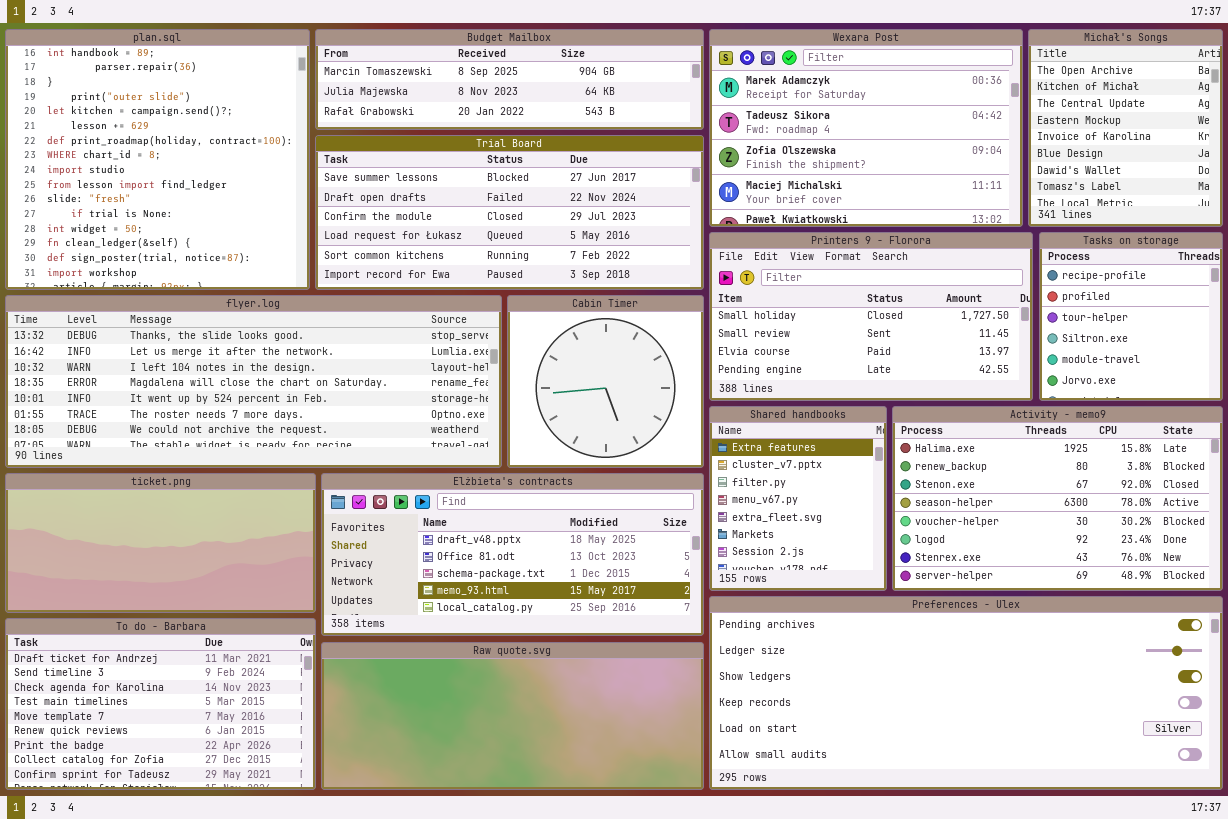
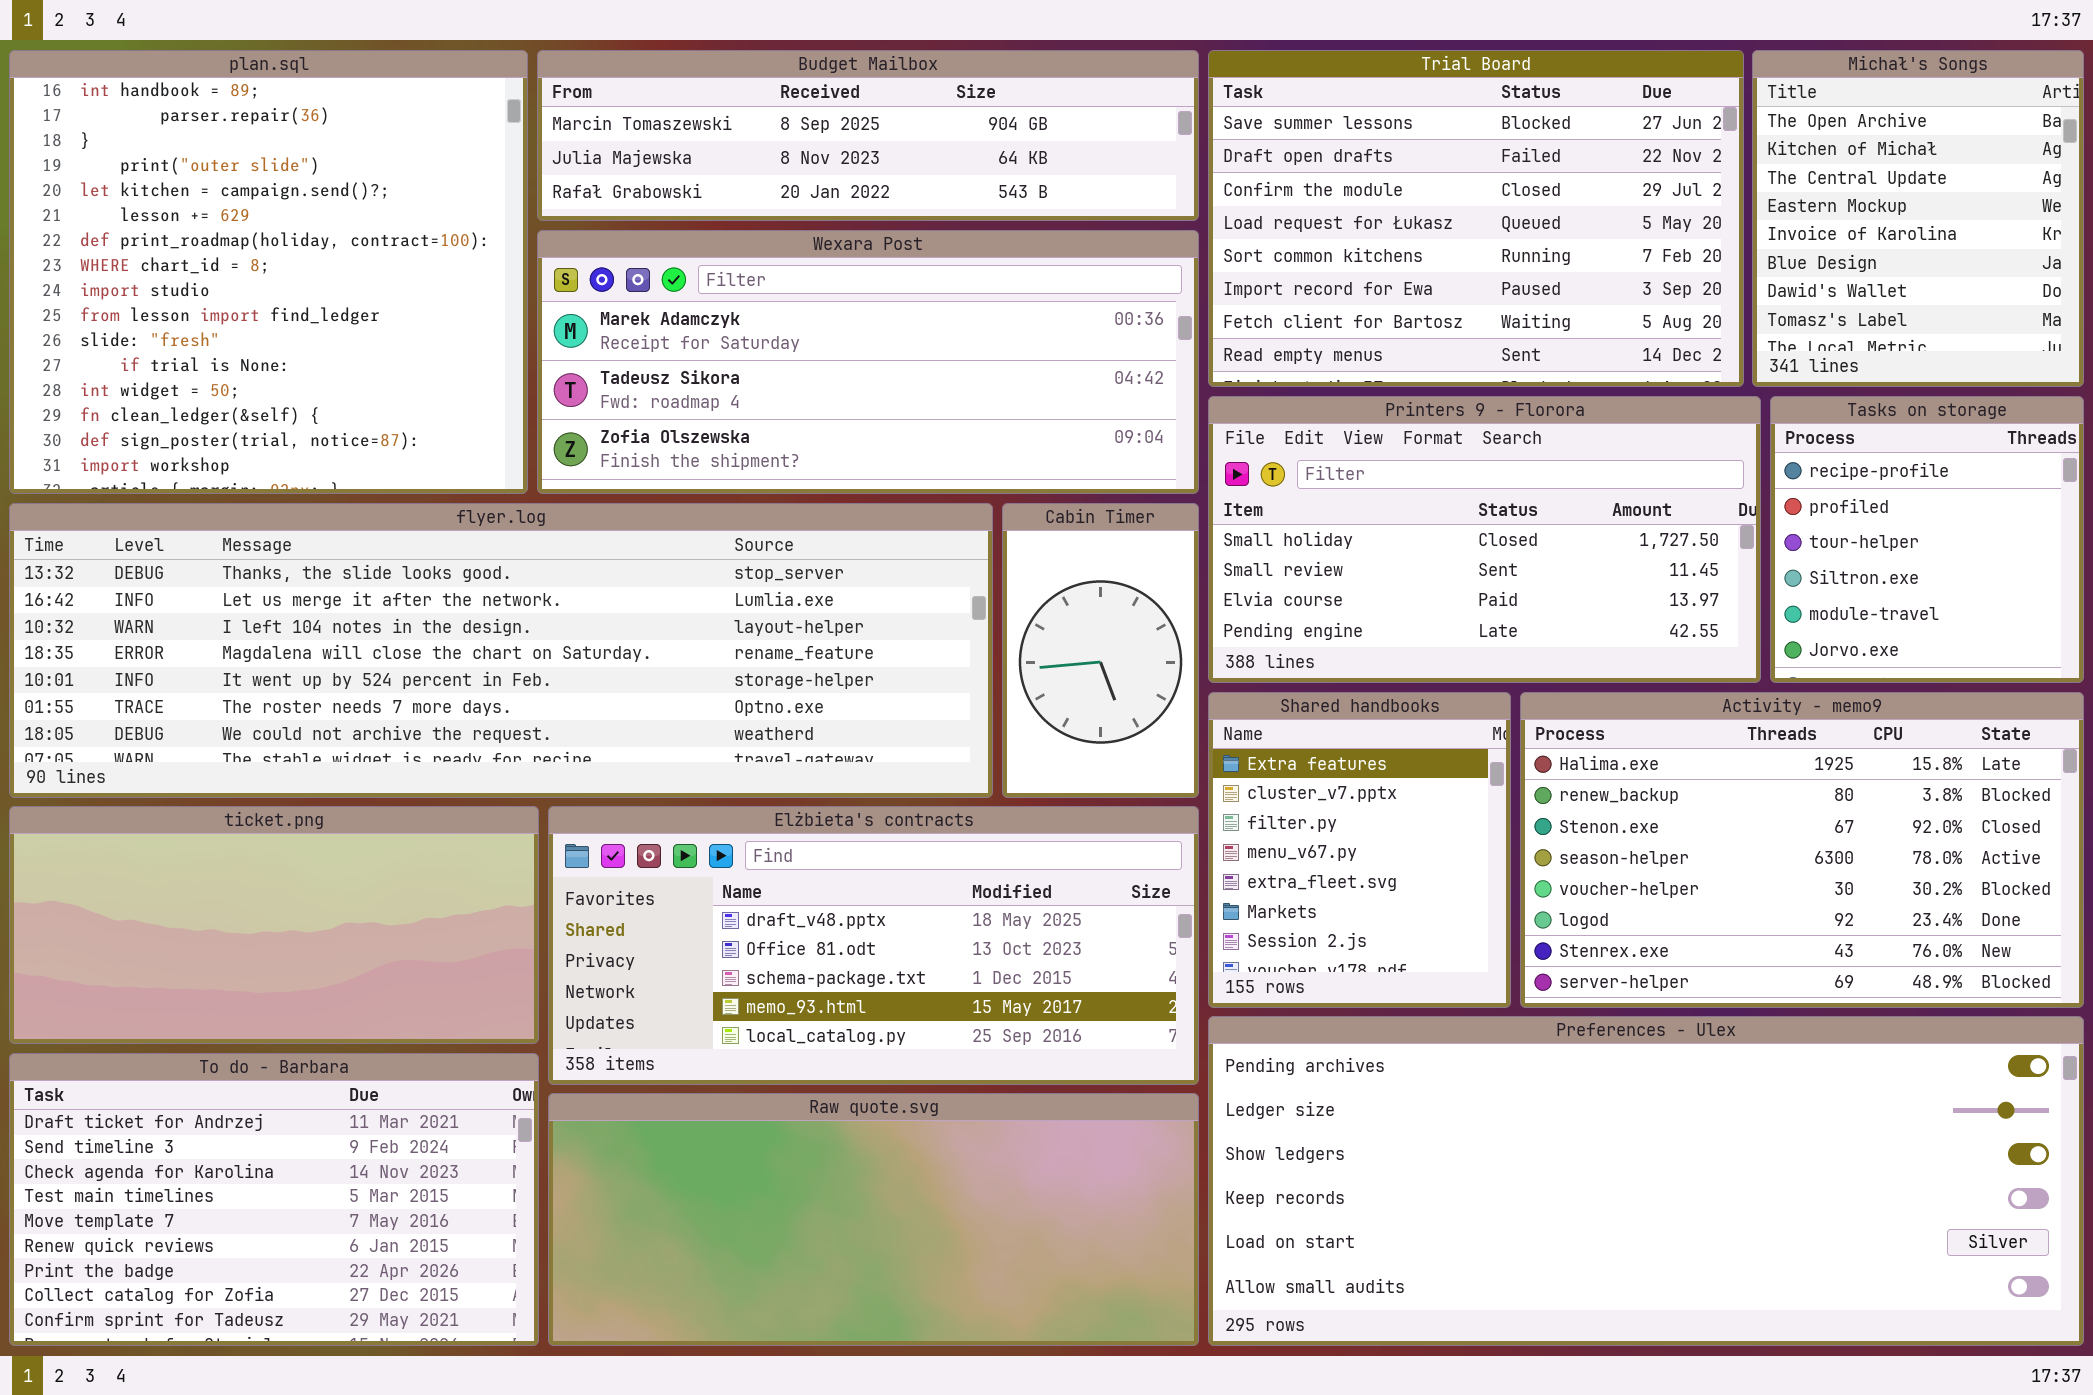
Wexara Post: [709,29,1023,227] -> [537,230,1199,494], moved, resized
Trial Board: [315,135,704,290] -> [1208,50,1744,387], moved, resized
flyer.log: [5,295,502,468] -> [9,503,993,798], resized
Cabin Timer: [507,295,704,468] -> [1002,503,1199,798], resized

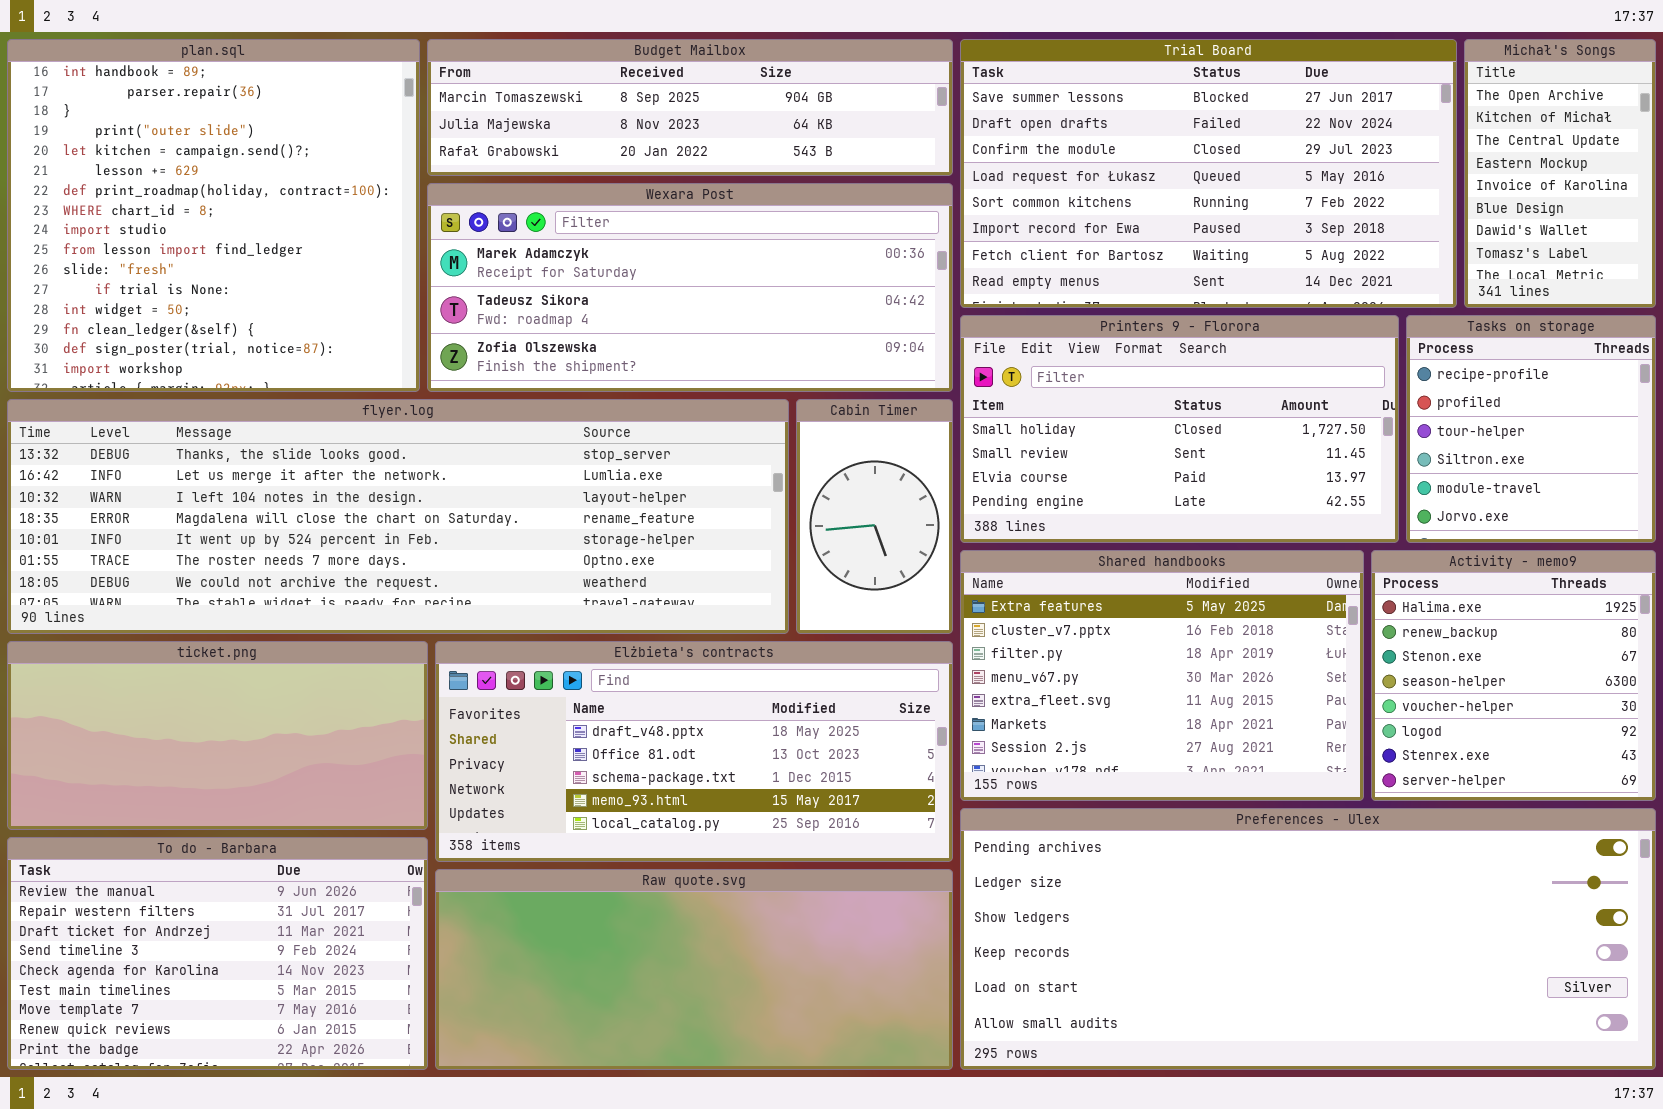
Trial Board: [1208,50,1744,387] -> [960,39,1457,308], resized
Michał's Songs: [1752,50,2084,387] -> [1464,39,1656,308], resized
Shared handbooks: [1208,692,1511,1008] -> [960,550,1364,801], resized
Activity - memo9: [1520,692,2084,1008] -> [1371,550,1656,801], resized
To do - Barbara: [9,1053,539,1346] -> [7,837,428,1070], scrolled up 2 rows

